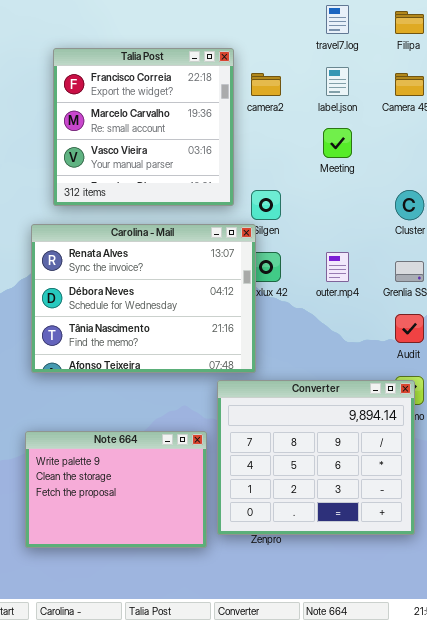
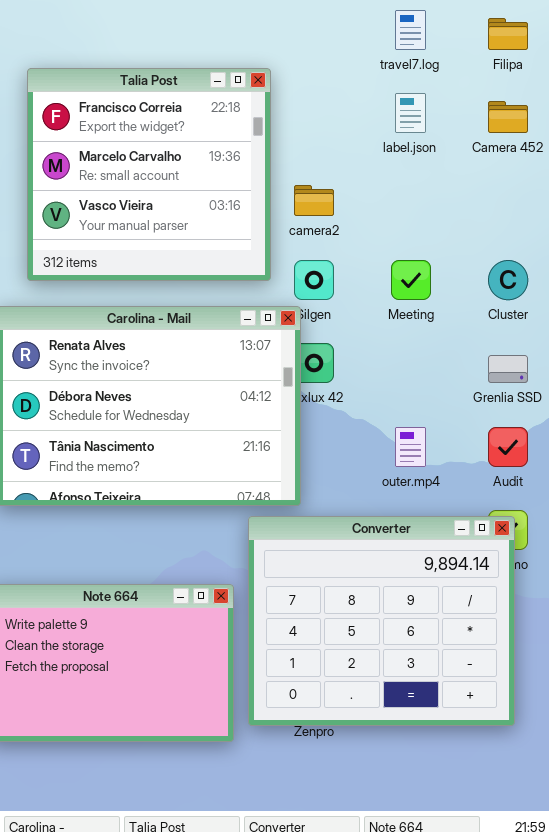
camera2: [251,73,281,96] -> [294,185,334,216], moved
Meeting: [323,128,352,158] -> [391,260,431,300], moved
outer.mp4: [326,252,349,282] -> [395,427,426,467], moved

